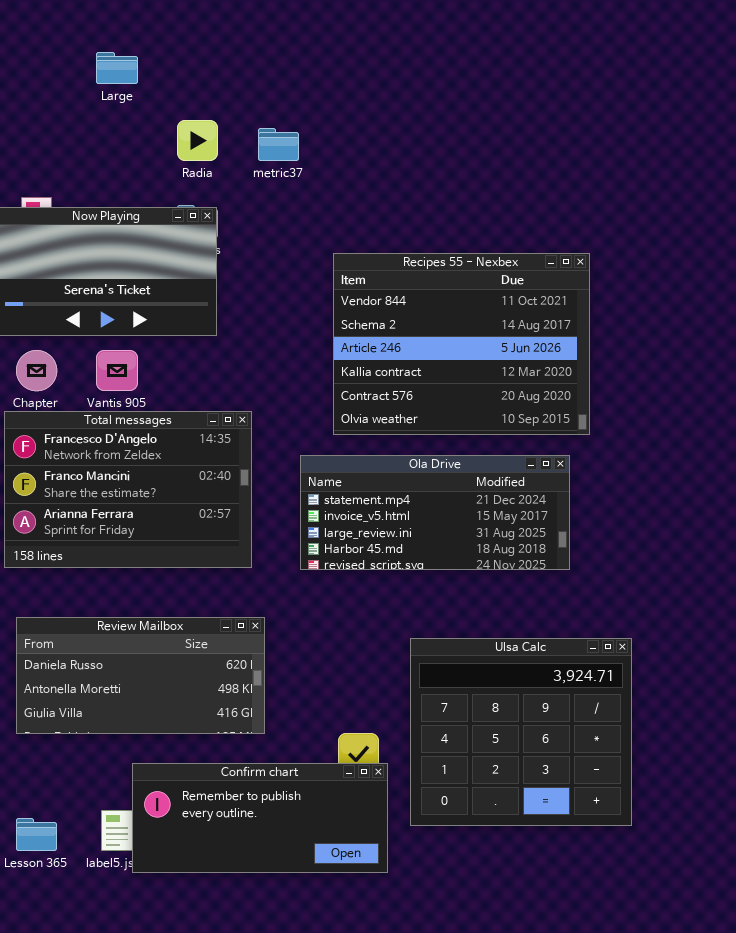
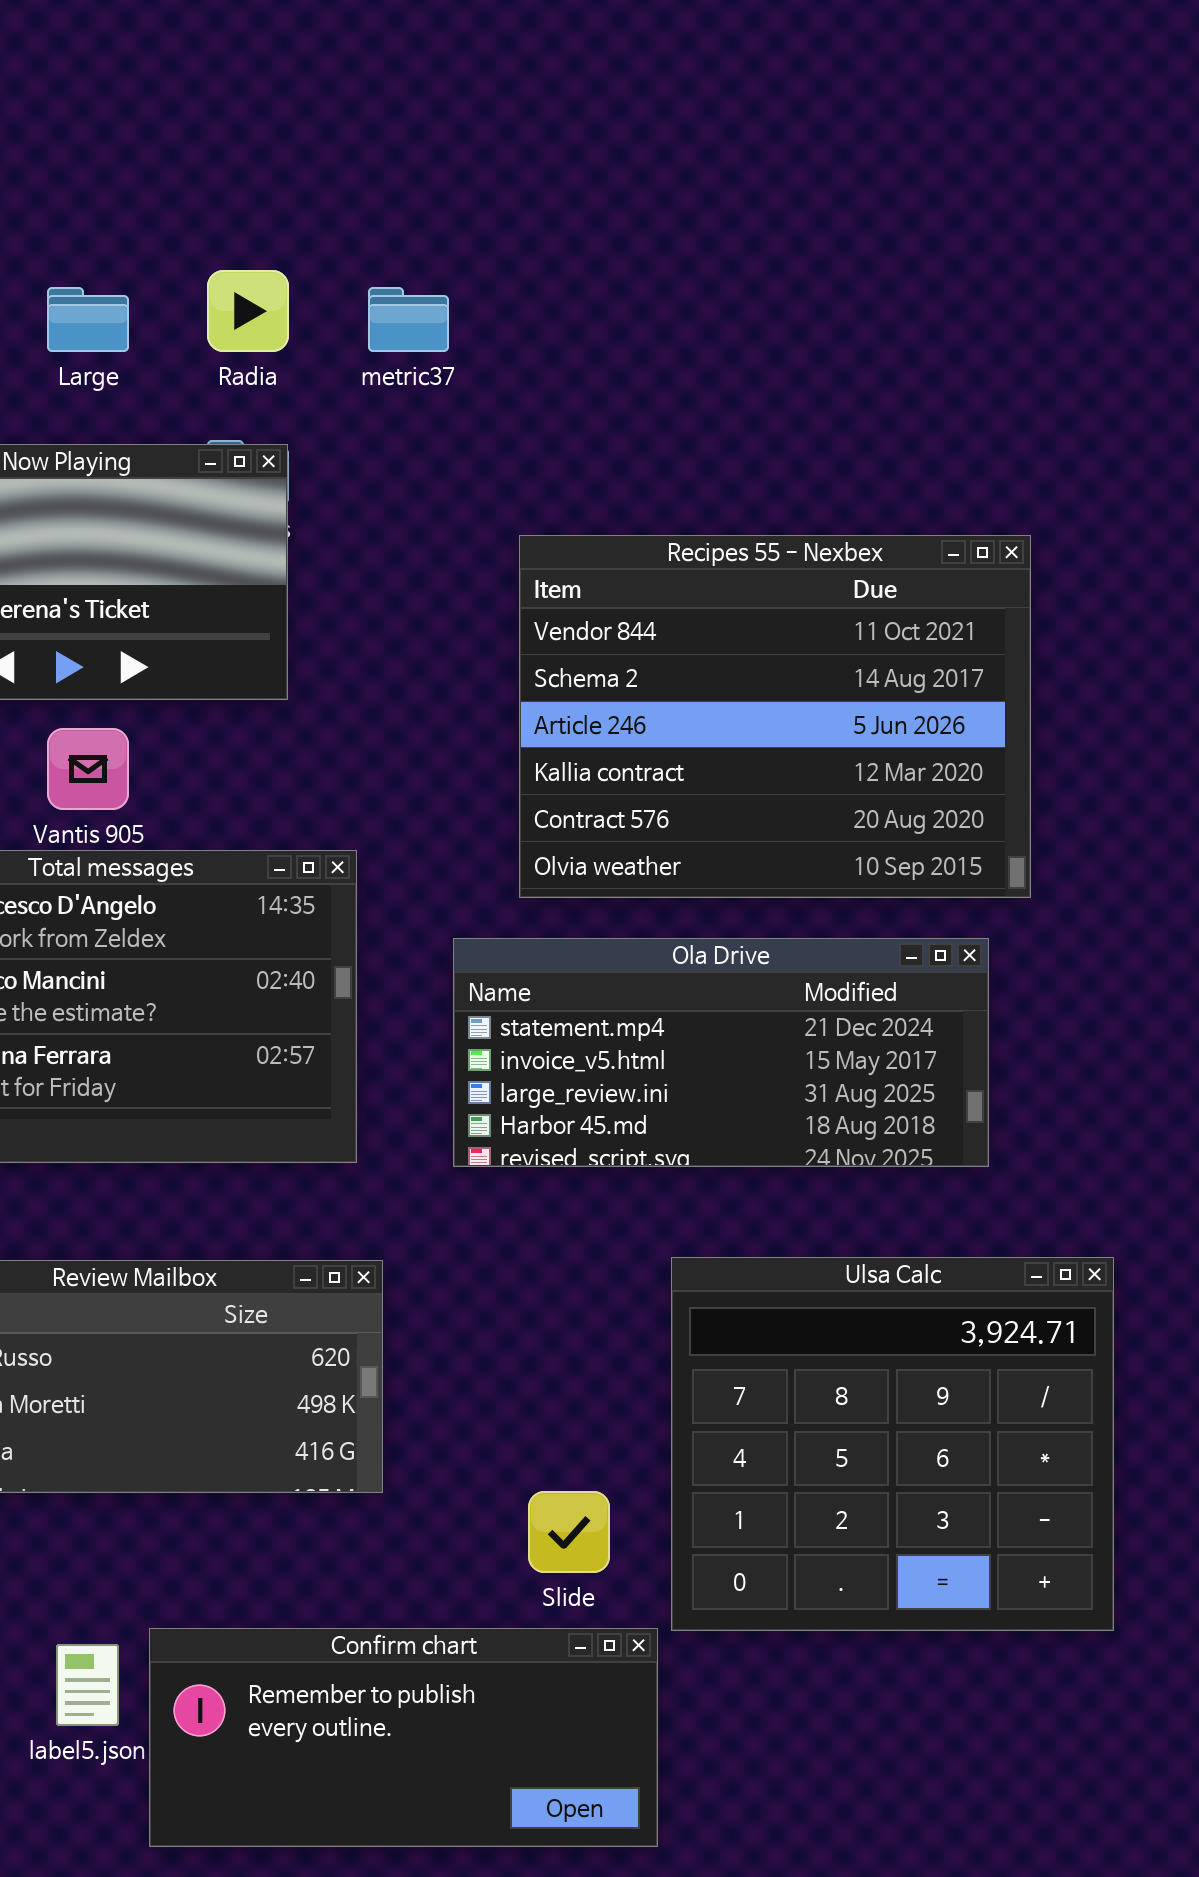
Large: [96,52,138,84] -> [47,287,129,352], moved
Ulsa Calc: [410,638,632,826] -> [671,1257,1114,1631], moved
Confirm chart: [132,763,388,873] -> [149,1628,658,1847], moved

